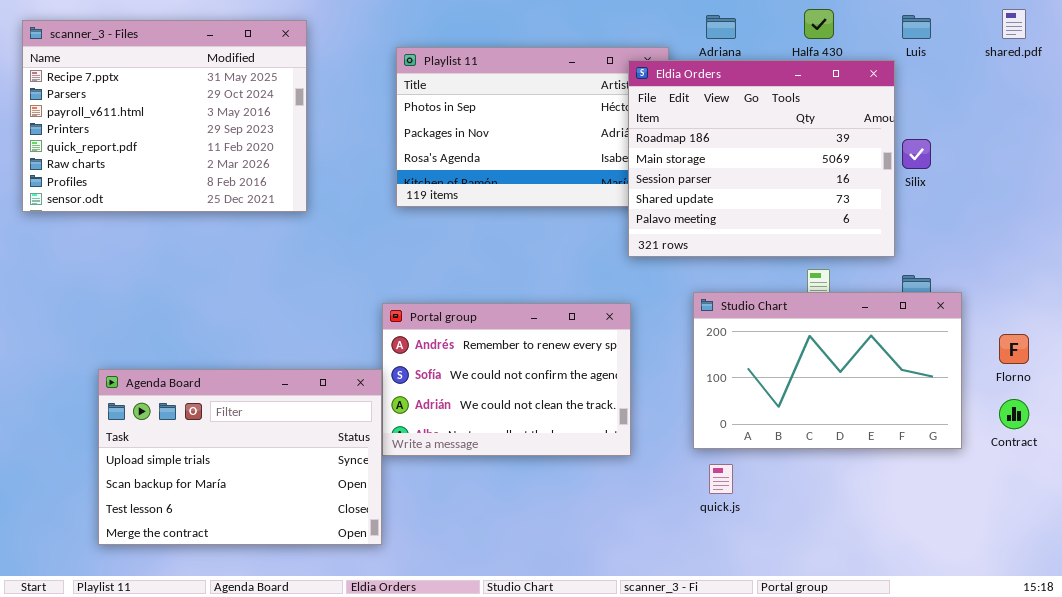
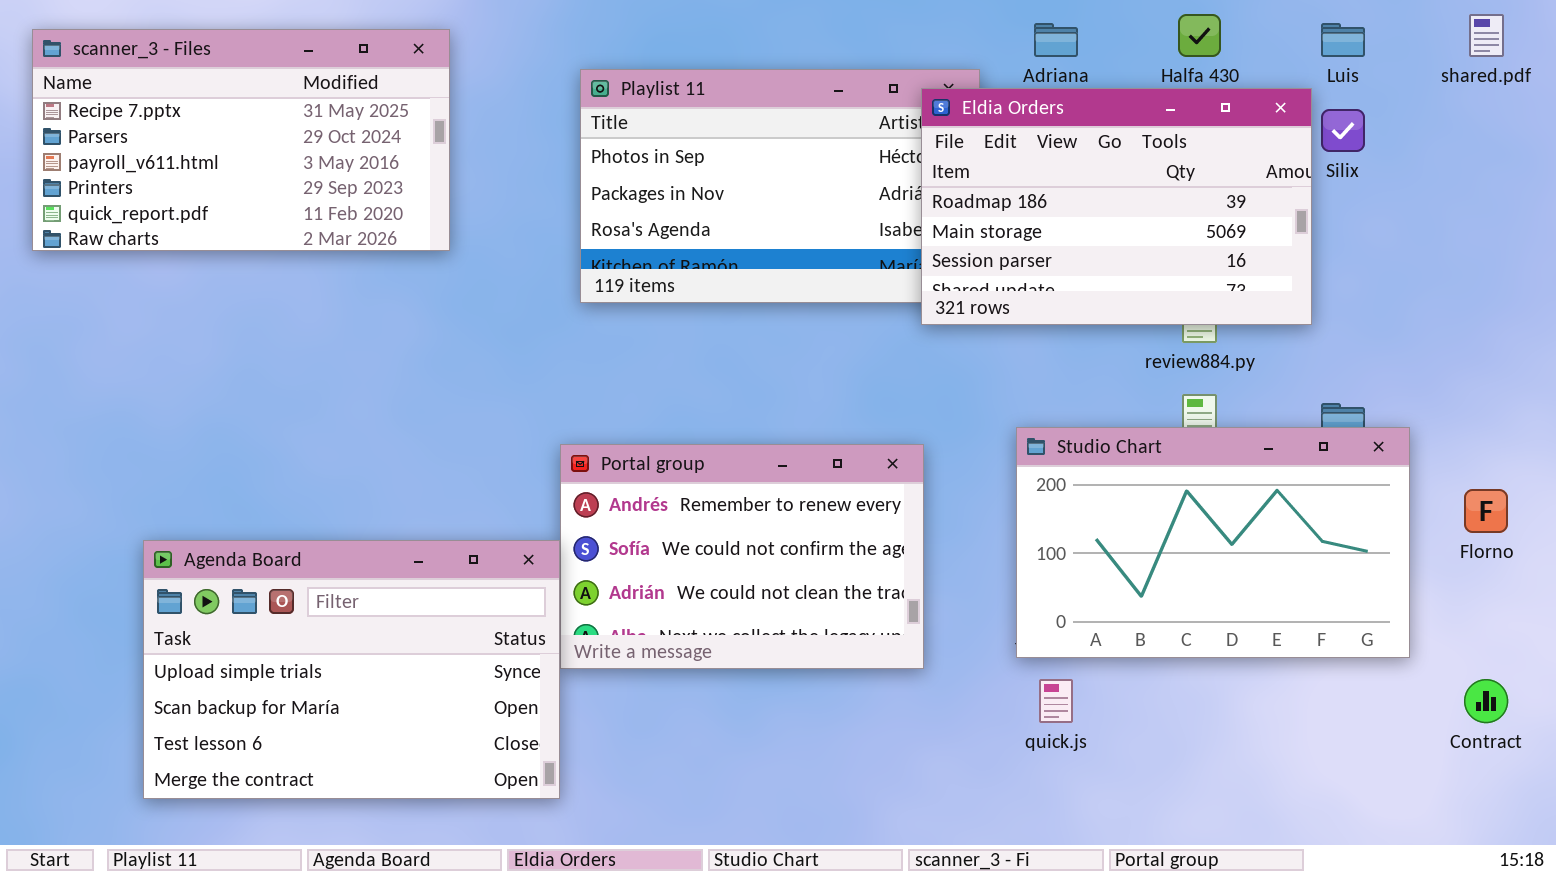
scanner_3 - Files: [22,20,307,212] -> [32,29,450,251], resized
Eldia Orders: [628,60,895,257] -> [921,88,1312,325], resized
Silix: [902,139,931,169] -> [1321,109,1365,152], moved
Contract: [999,399,1029,429] -> [1464,679,1508,723], moved

